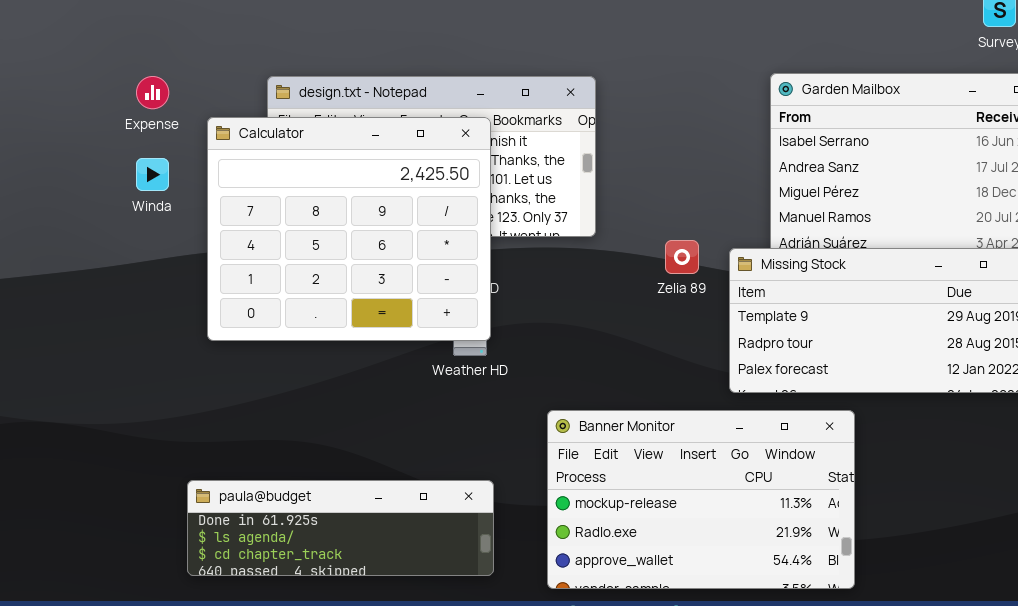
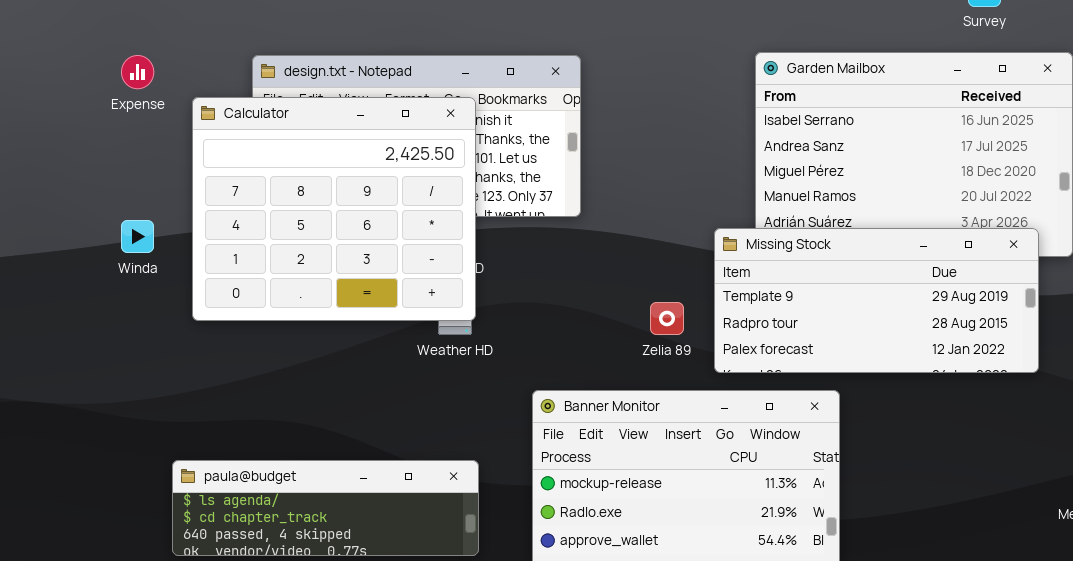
Winda: [136,158,169,191] -> [121,220,154,253], moved
Zelia 89: [665,240,699,274] -> [650,302,684,335], moved
paula@budget: [187,480,494,576] -> [172,460,479,556], scrolled down 1 row

